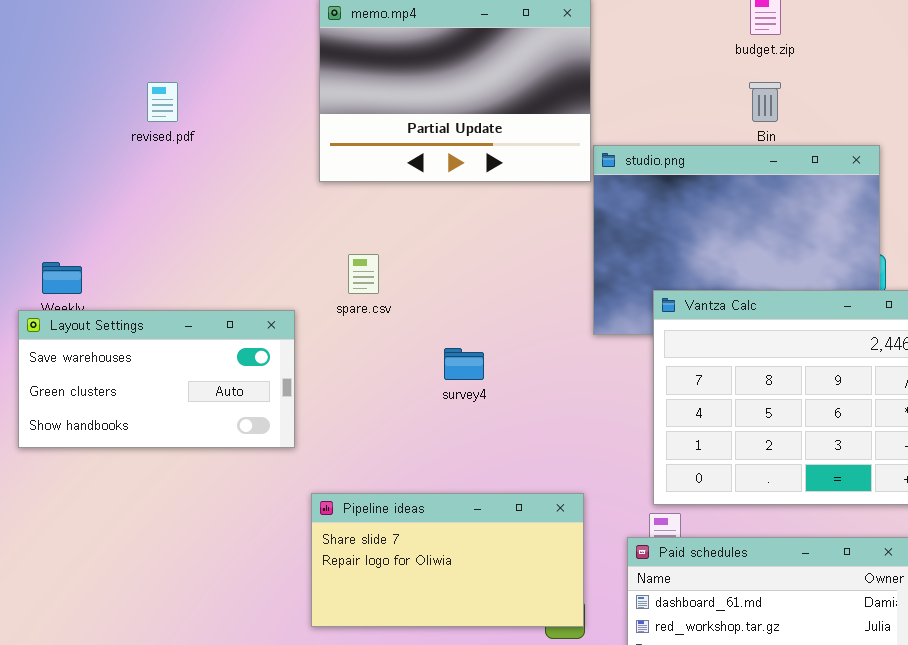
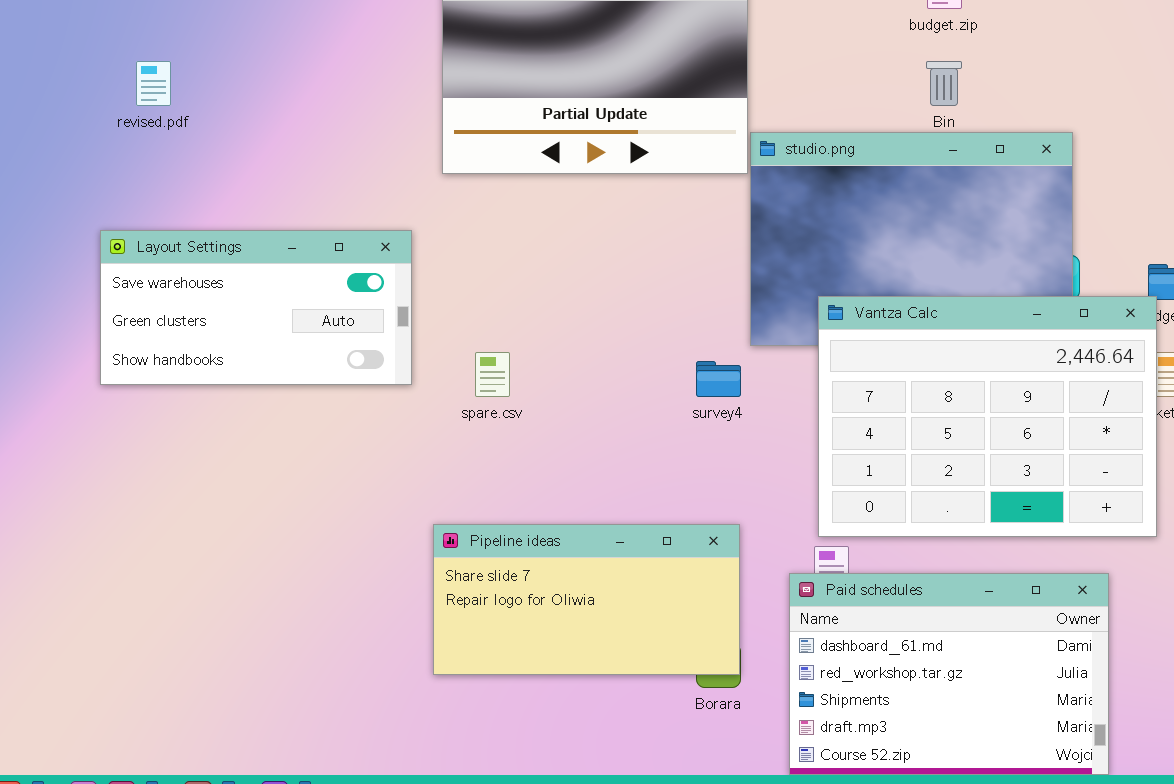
revised.pdf: [147,82,178,122] -> [136,61,171,106], moved
spare.csv: [348,254,379,294] -> [475,352,510,397], moved
Layout Settings: [18,310,295,448] -> [100,230,412,385], moved
survey4: [444,348,484,380] -> [696,361,741,397], moved

